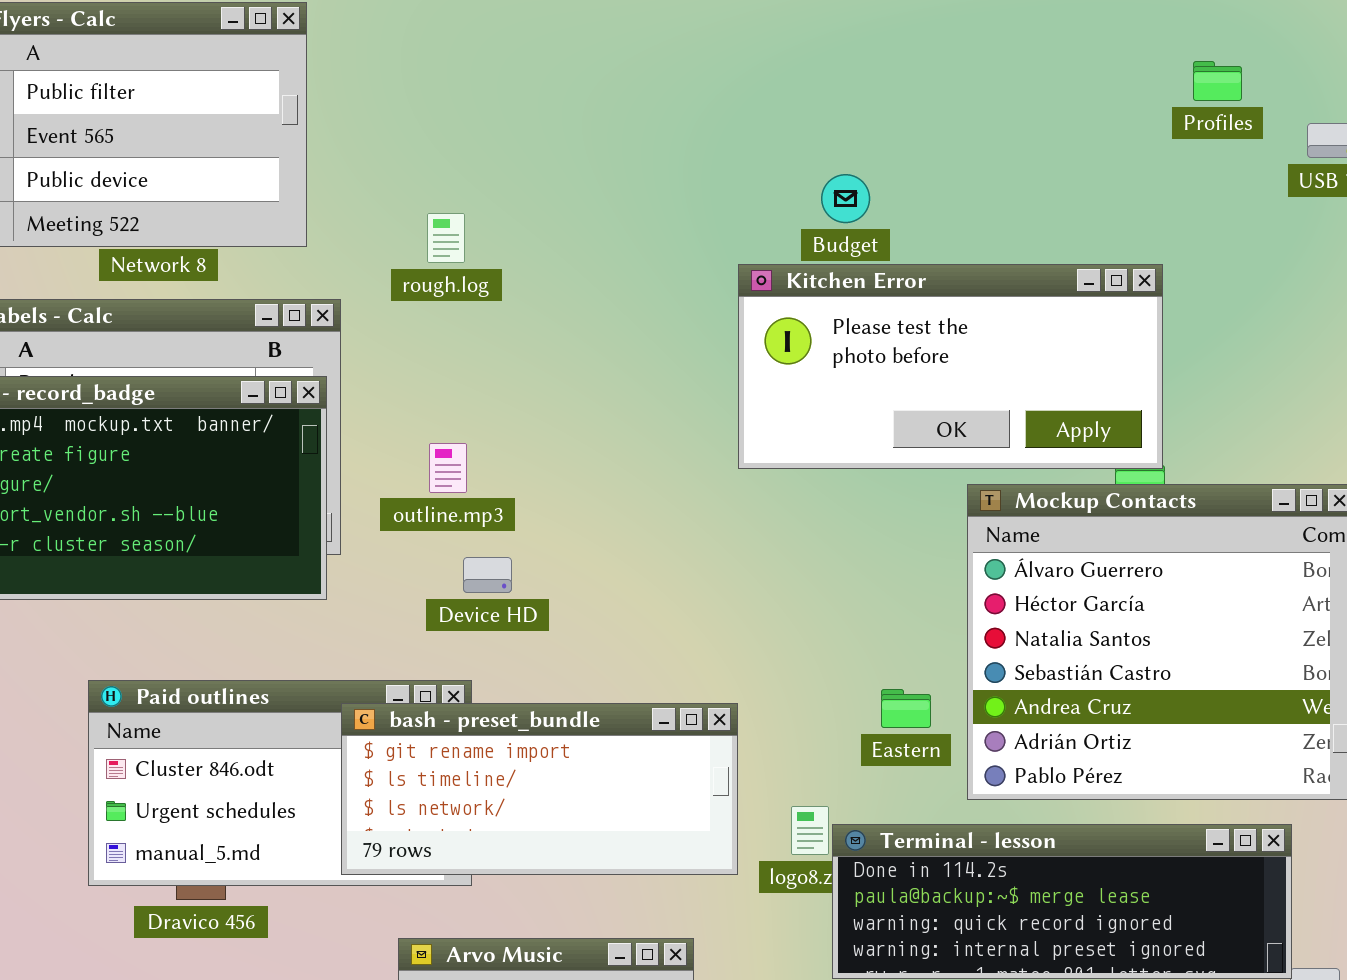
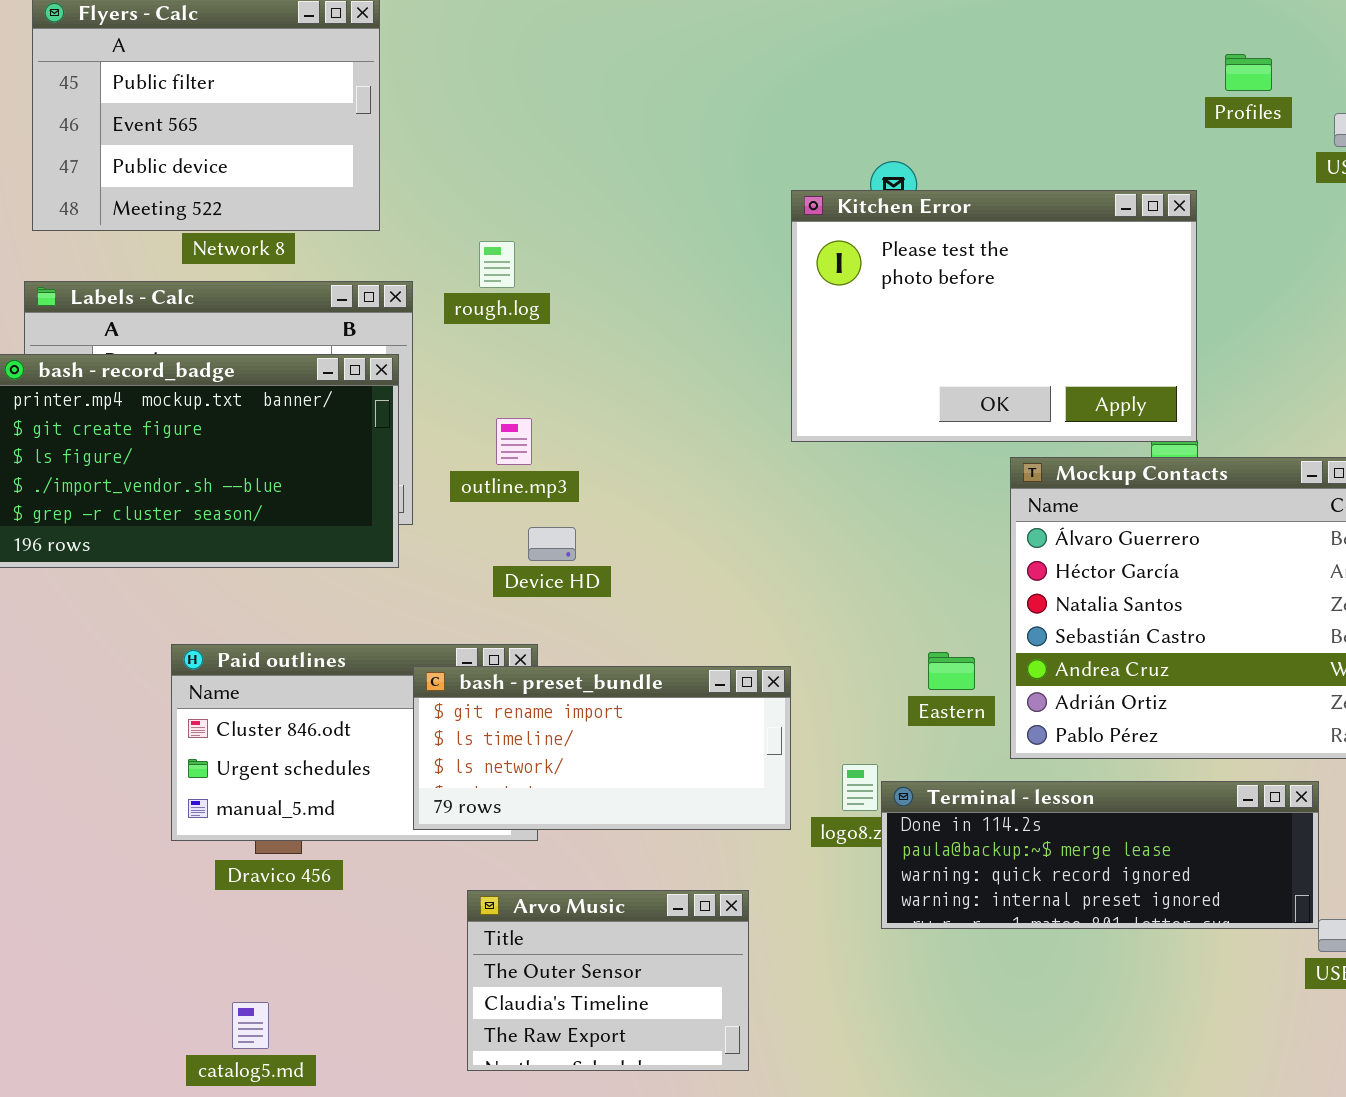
rough.log: [427,213,465,263] -> [479,241,515,288], moved
Kitchen Error: [738,264,1163,469] -> [791,190,1197,442], resized

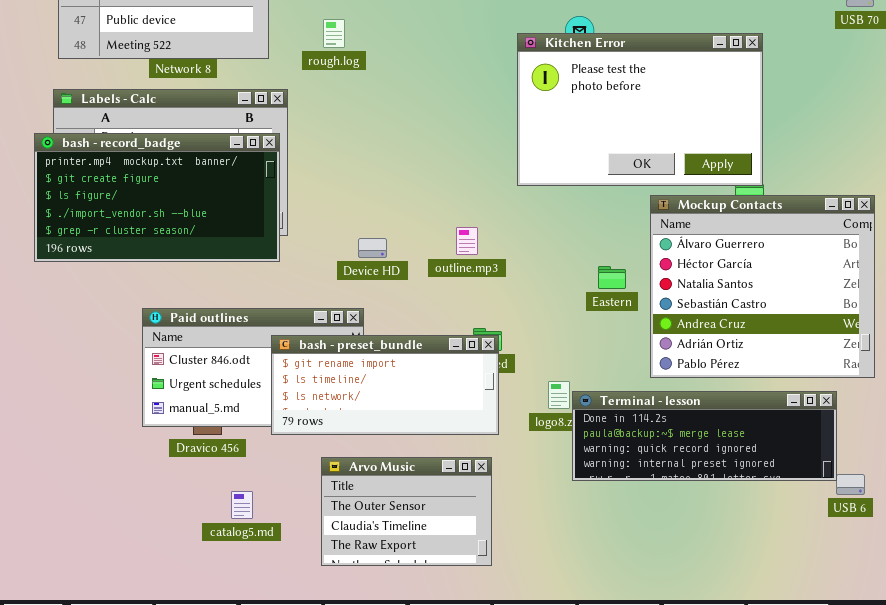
rough.log: [479,241,515,288] -> [323,19,345,48], moved
outline.mp3: [496,418,532,465] -> [456,227,478,255], moved
Eastern: [928,652,975,690] -> [598,266,626,289], moved
bash - preset_bundle: [413,666,791,830] -> [271,335,499,435], moved
catalog5.md: [232,1002,269,1049] -> [231,491,253,519], moved

